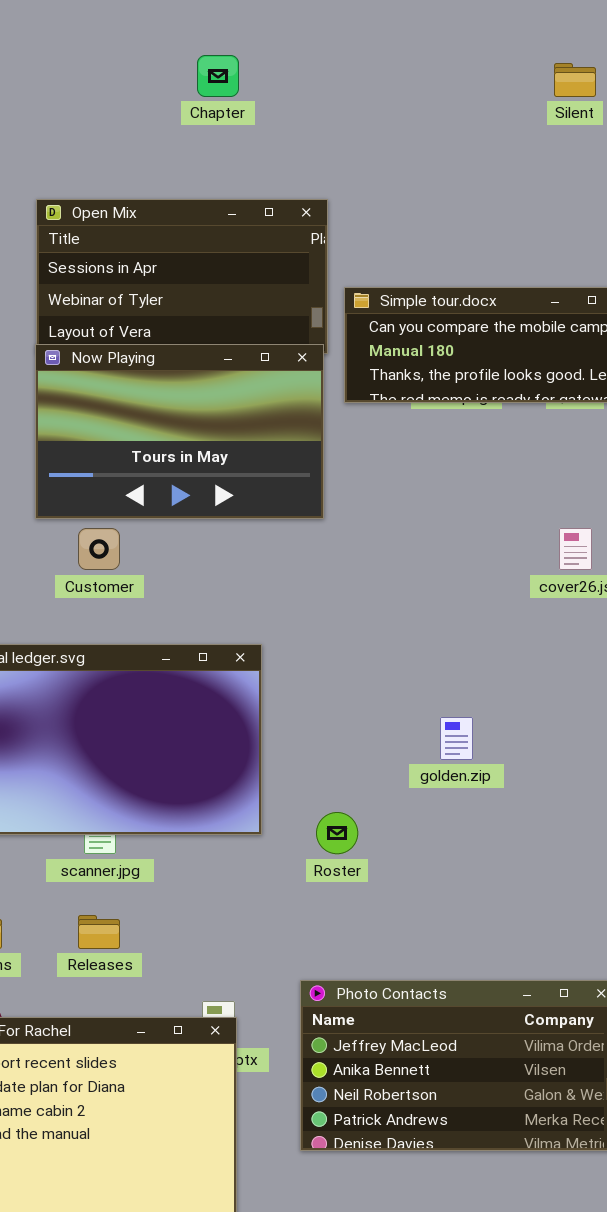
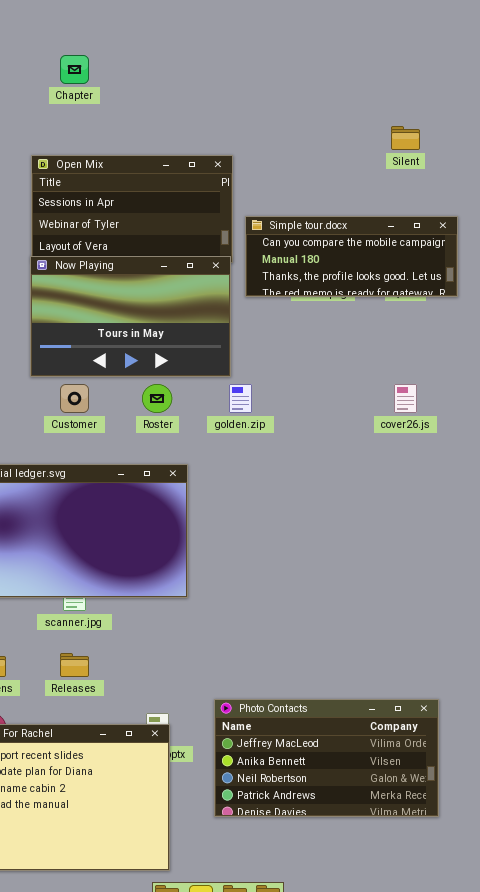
Chapter: [197,55,239,97] -> [60,55,89,84], moved
Silent: [554,63,596,97] -> [391,126,420,150], moved
golden.zip: [440,717,473,760] -> [229,384,252,413], moved
Roster: [316,812,358,854] -> [142,384,172,413], moved

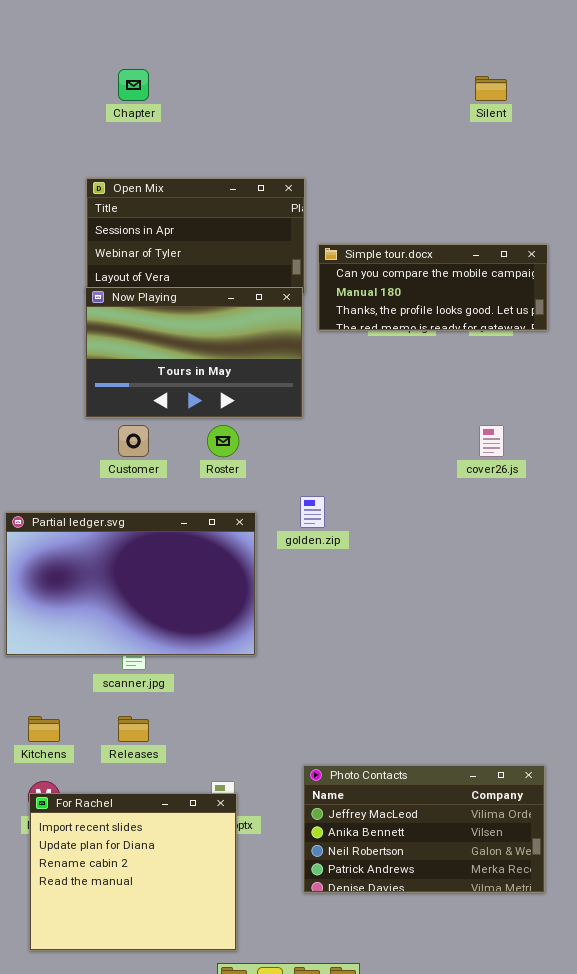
Silent: [391,126,420,150] -> [475,76,507,101], moved
golden.zip: [229,384,252,413] -> [300,496,325,528], moved
Photo Contacts: [214,699,439,817] -> [303,765,545,893], moved

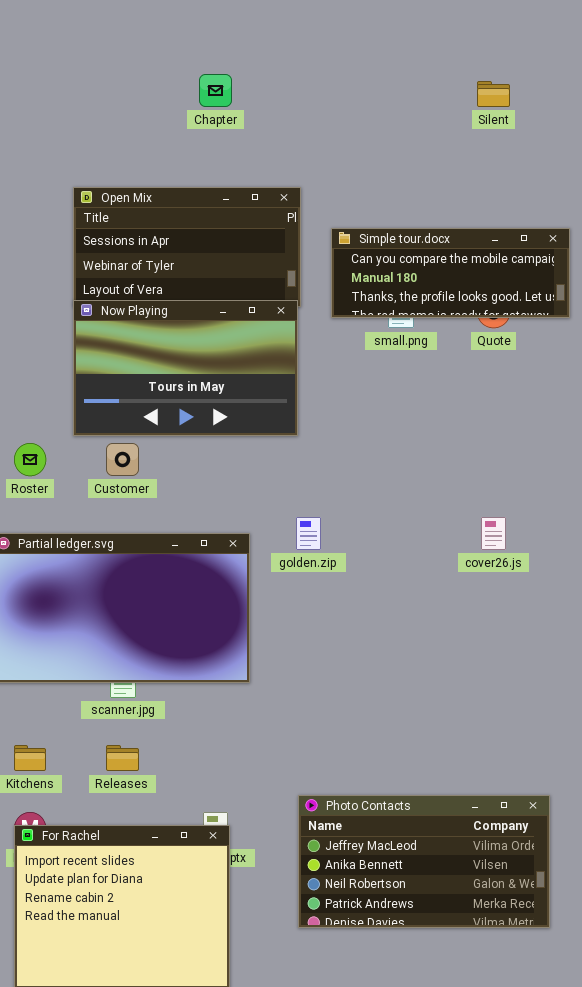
Chapter: [118,69,149,101] -> [199,74,232,107], moved
Simple tour.docx: [318,244,548,331] -> [331,228,570,318], moved
Roster: [207,425,239,457] -> [14,443,46,476], moved
cover26.js: [479,425,504,457] -> [481,517,506,550], moved

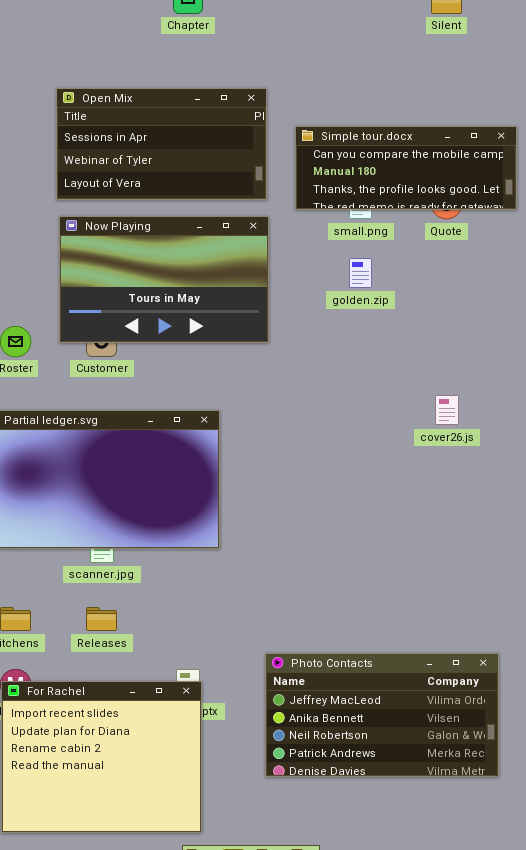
Now Playing: [73,300,298,436] -> [59,216,269,343], moved
golden.zip: [296,517,321,550] -> [349,258,372,288], moved

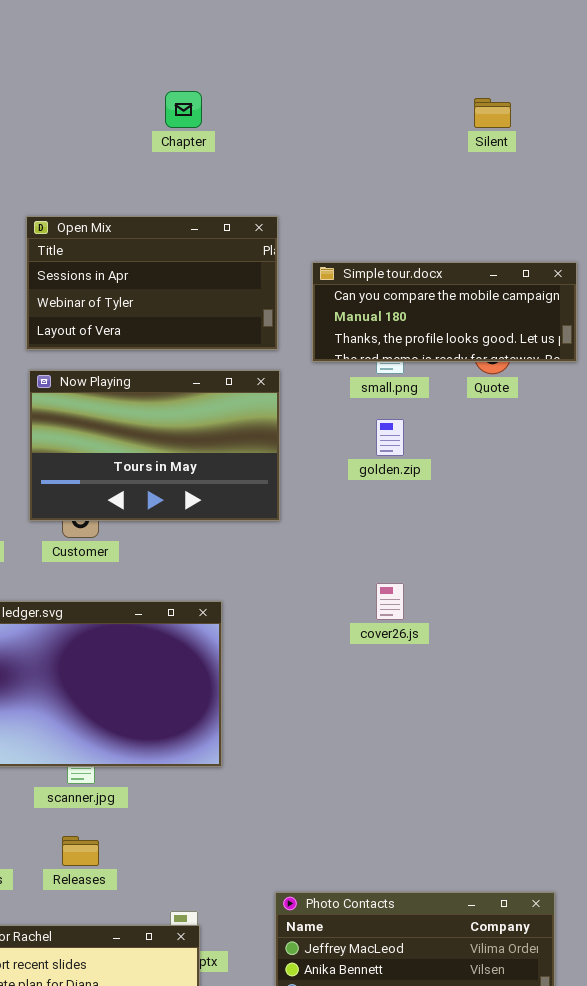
cover26.js: [435,395,459,425] -> [376,583,404,620], moved

